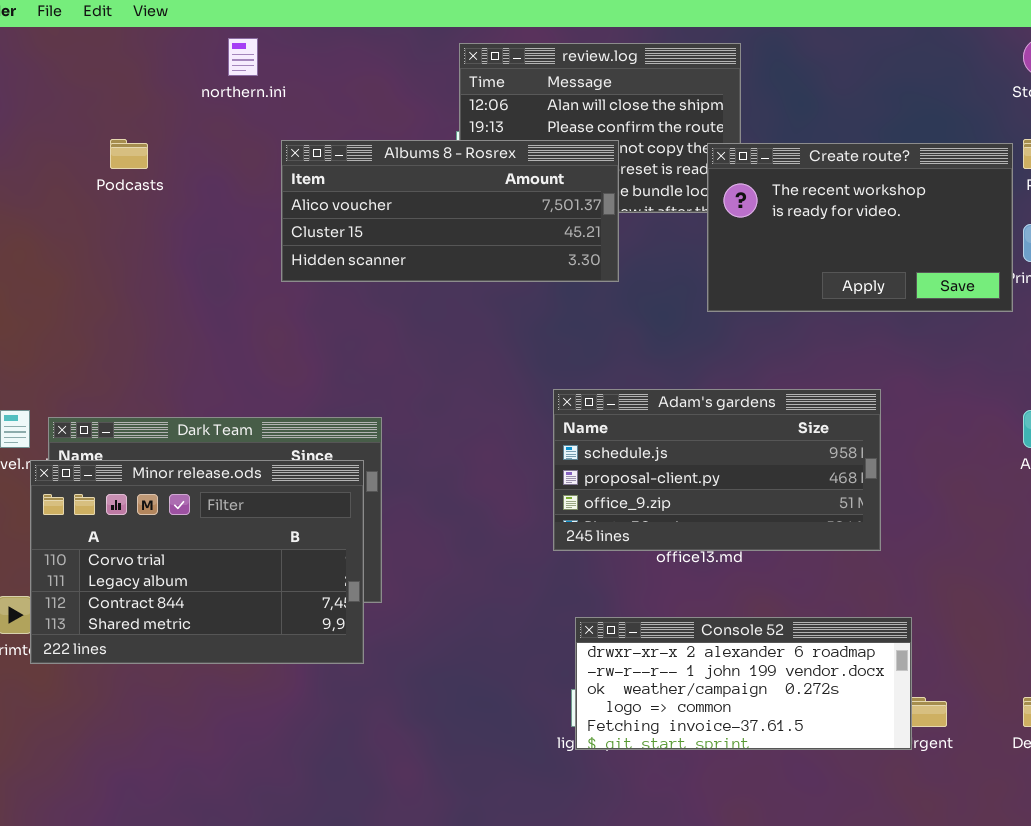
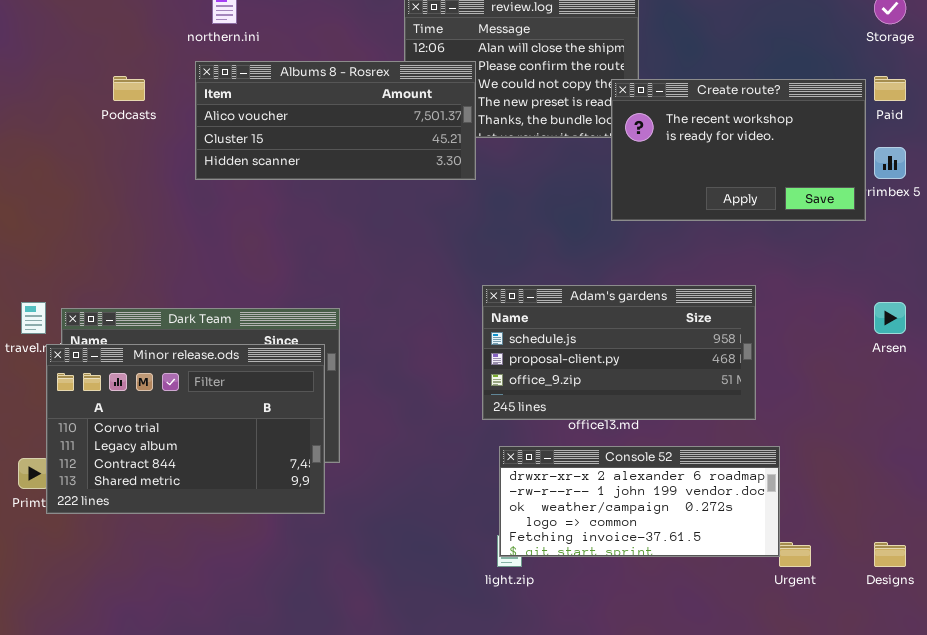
Albums 8 - Rosrex: [281,140,619,282] -> [195,61,476,180], moved
Console 52: [575,617,912,750] -> [499,446,780,557], moved

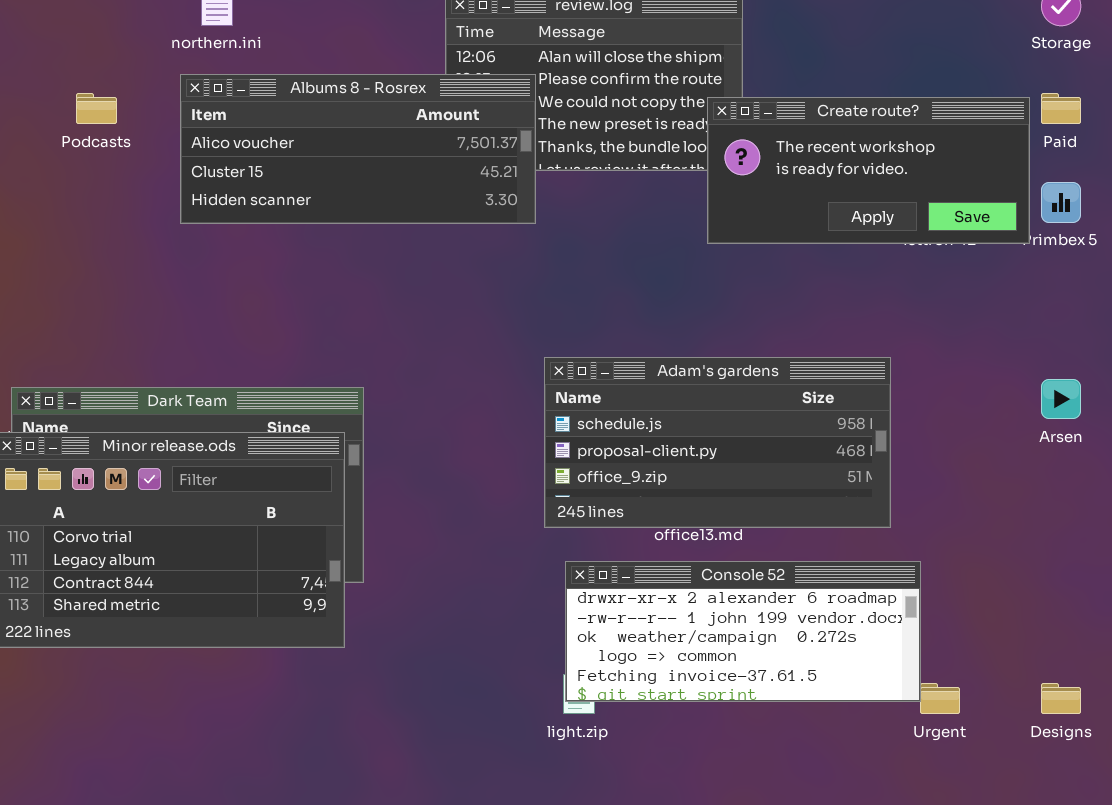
Create route?: [611,79,866,221] -> [707,97,1030,244], resized

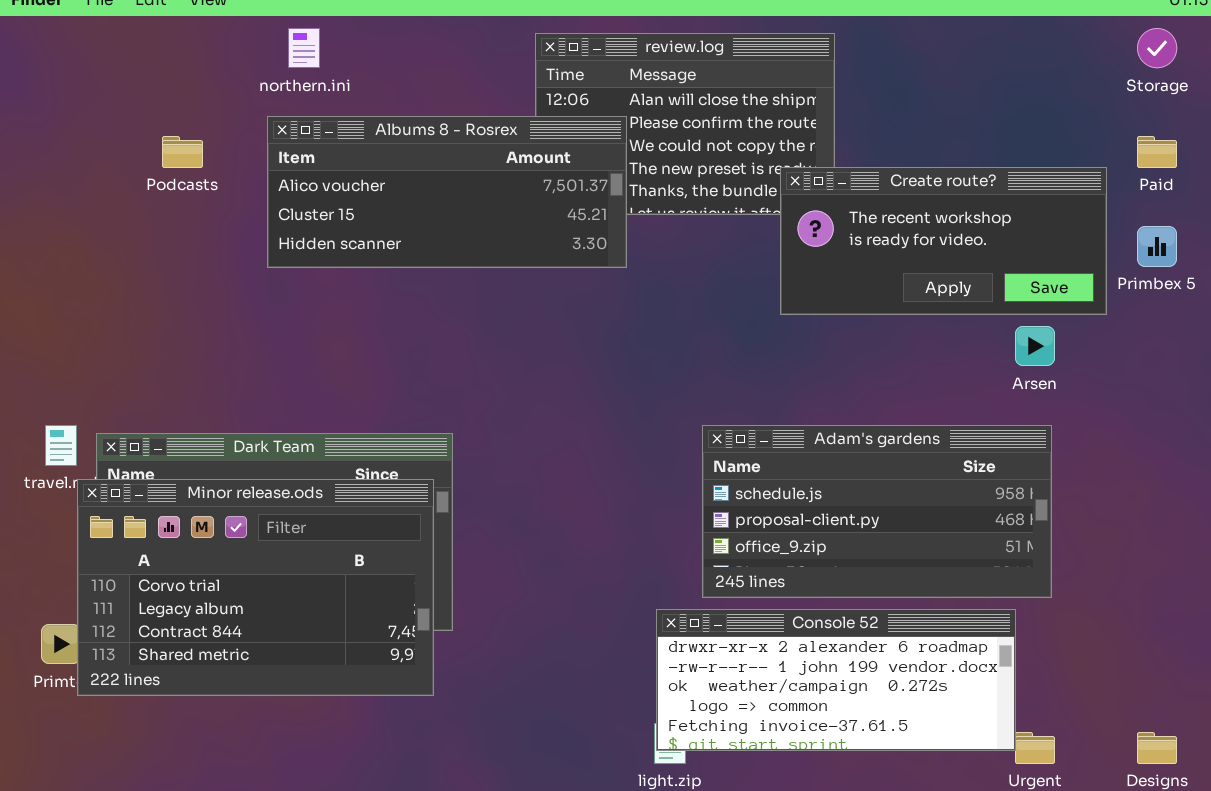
Create route?: [707,97,1030,244] -> [780,167,1107,315], moved
Adam's gardens: [544,357,891,528] -> [702,425,1052,598], moved
Arsen: [1041,379,1081,419] -> [1015,326,1055,366], moved

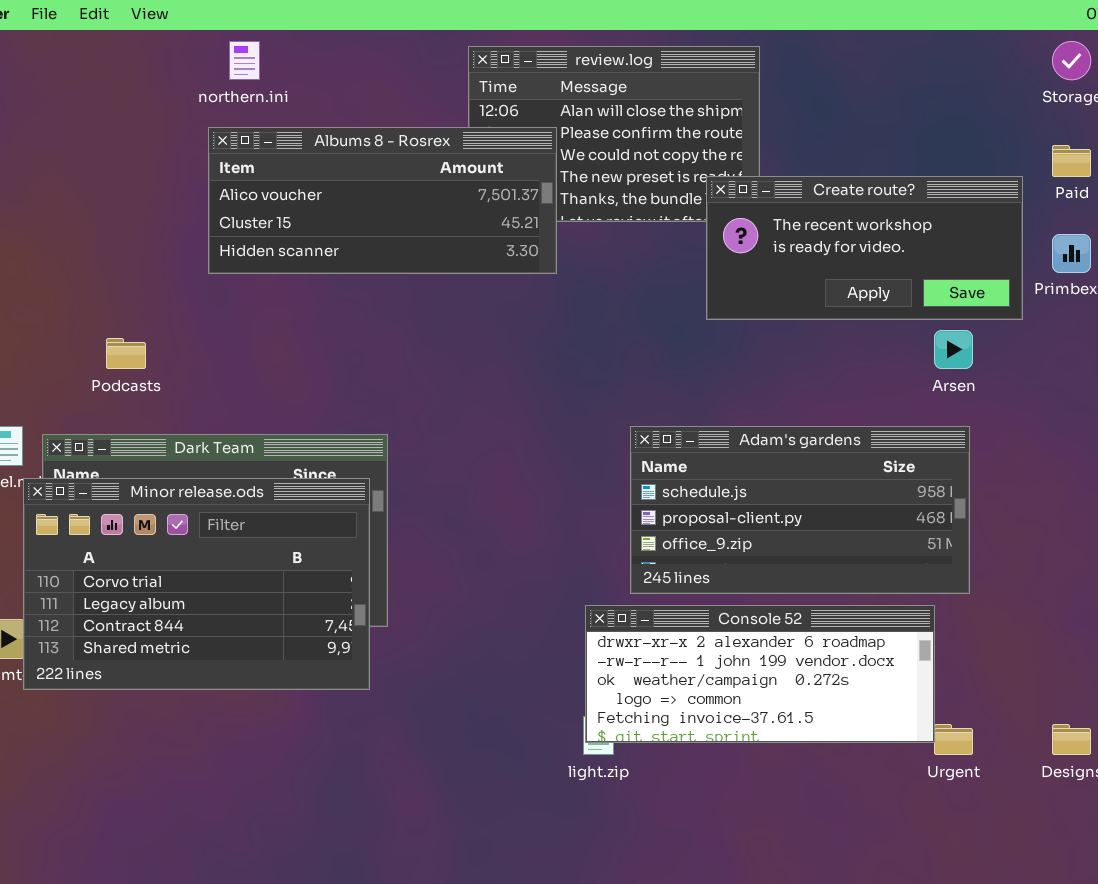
Podcasts: [162,136,203,168] -> [106,338,146,369], moved

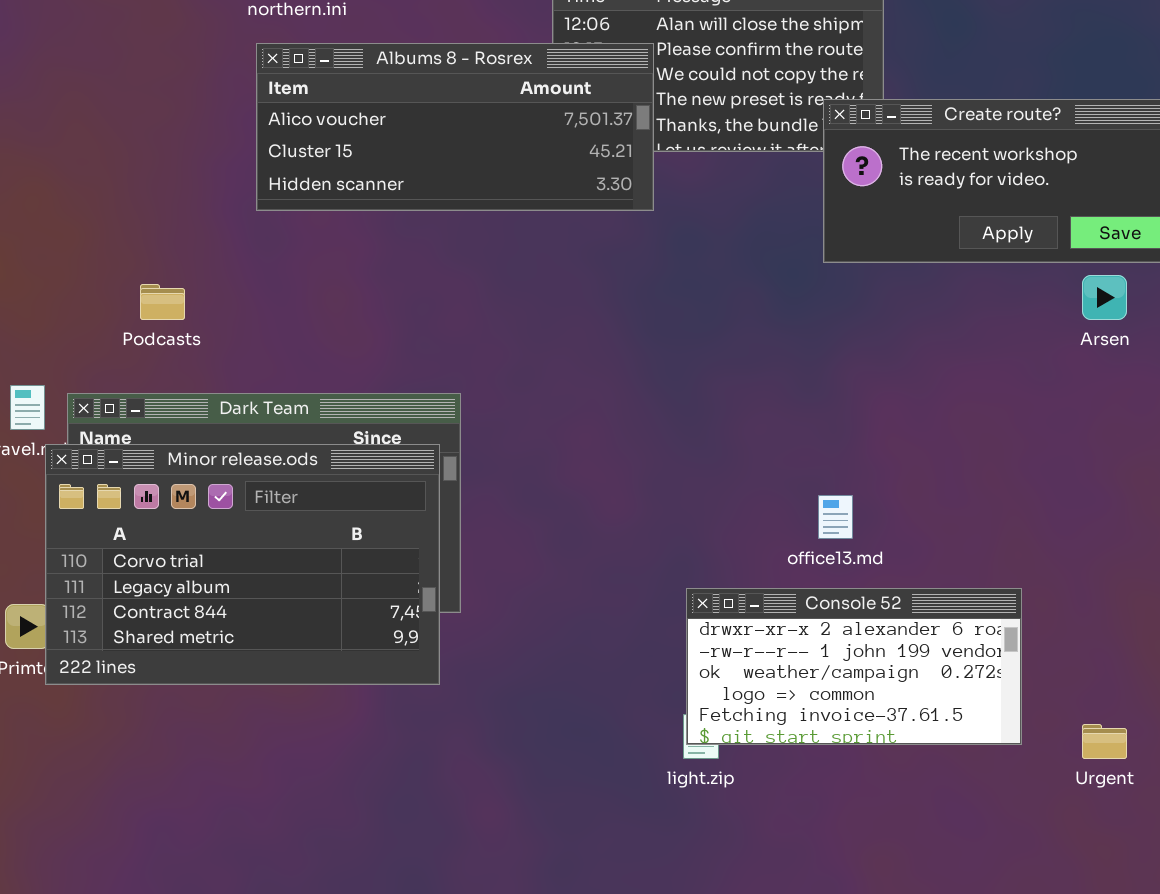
Adam's gardens: [630,426,970,594] -> none, closed
Console 52: [585,605,935,743] -> [686,588,1022,745], resized

